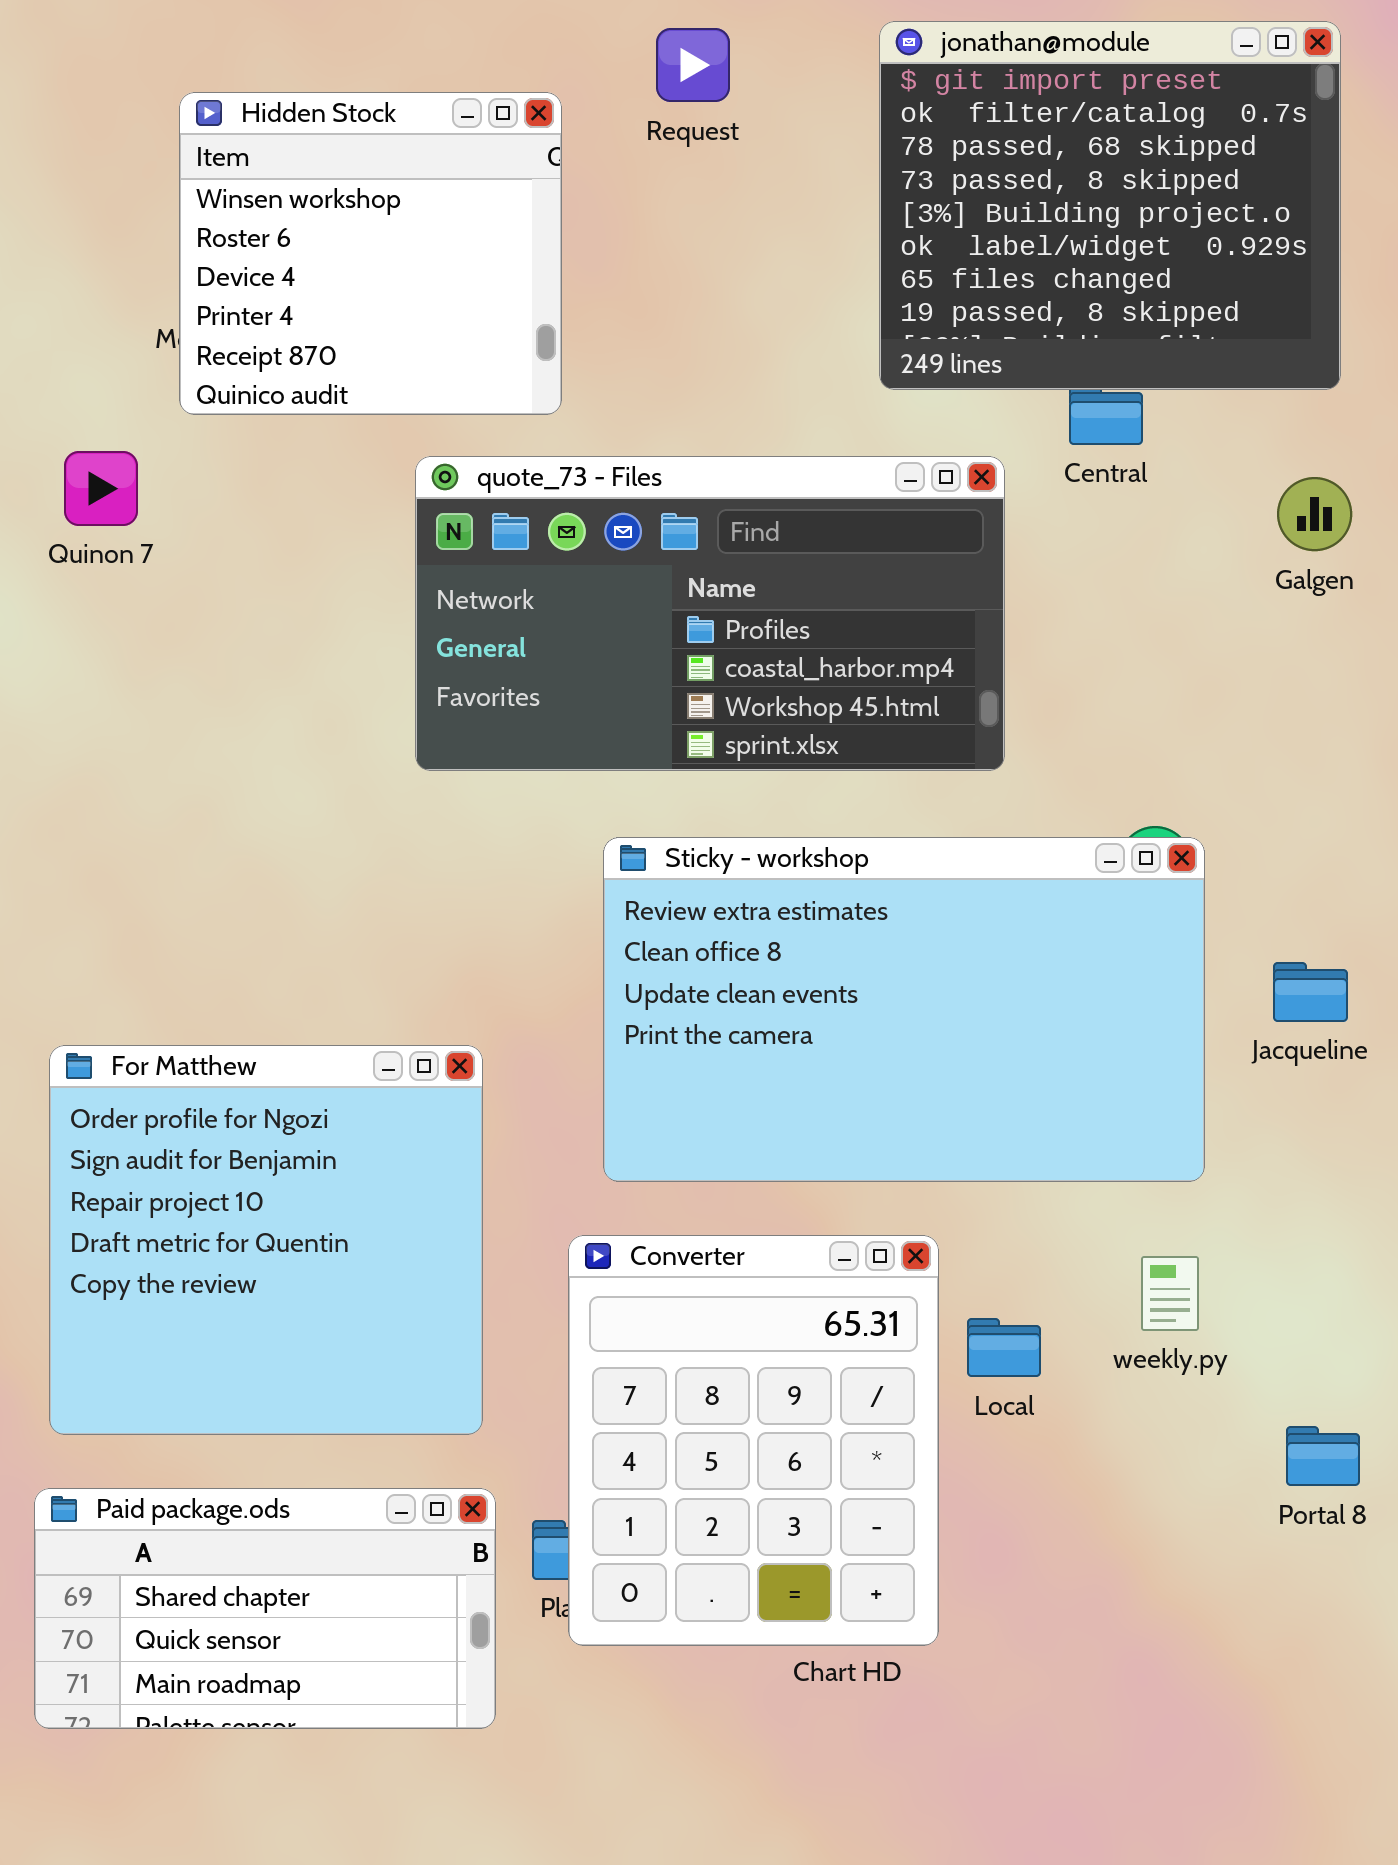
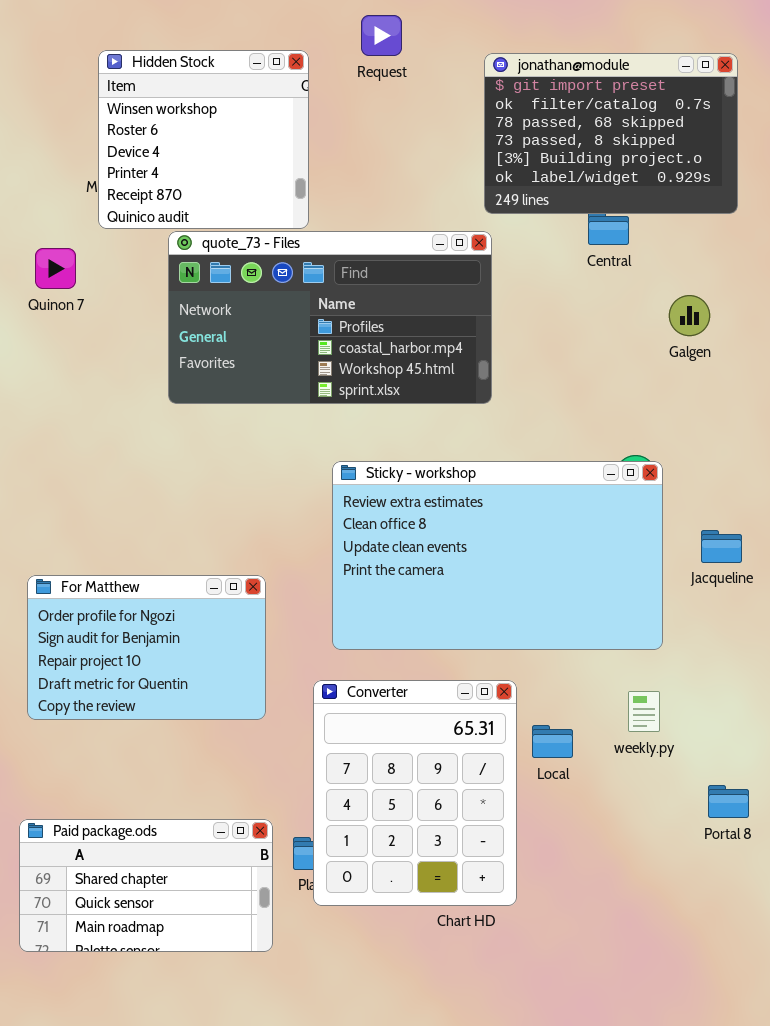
jonathan@module: [879,21,1341,390] -> [484,53,738,214], resized
quote_73 - Files: [415,456,1005,771] -> [168,231,492,404], moved
Galgen: [1277,477,1352,551] -> [669,295,710,336], moved
For Matthew: [49,1045,483,1435] -> [27,575,266,720], resized

